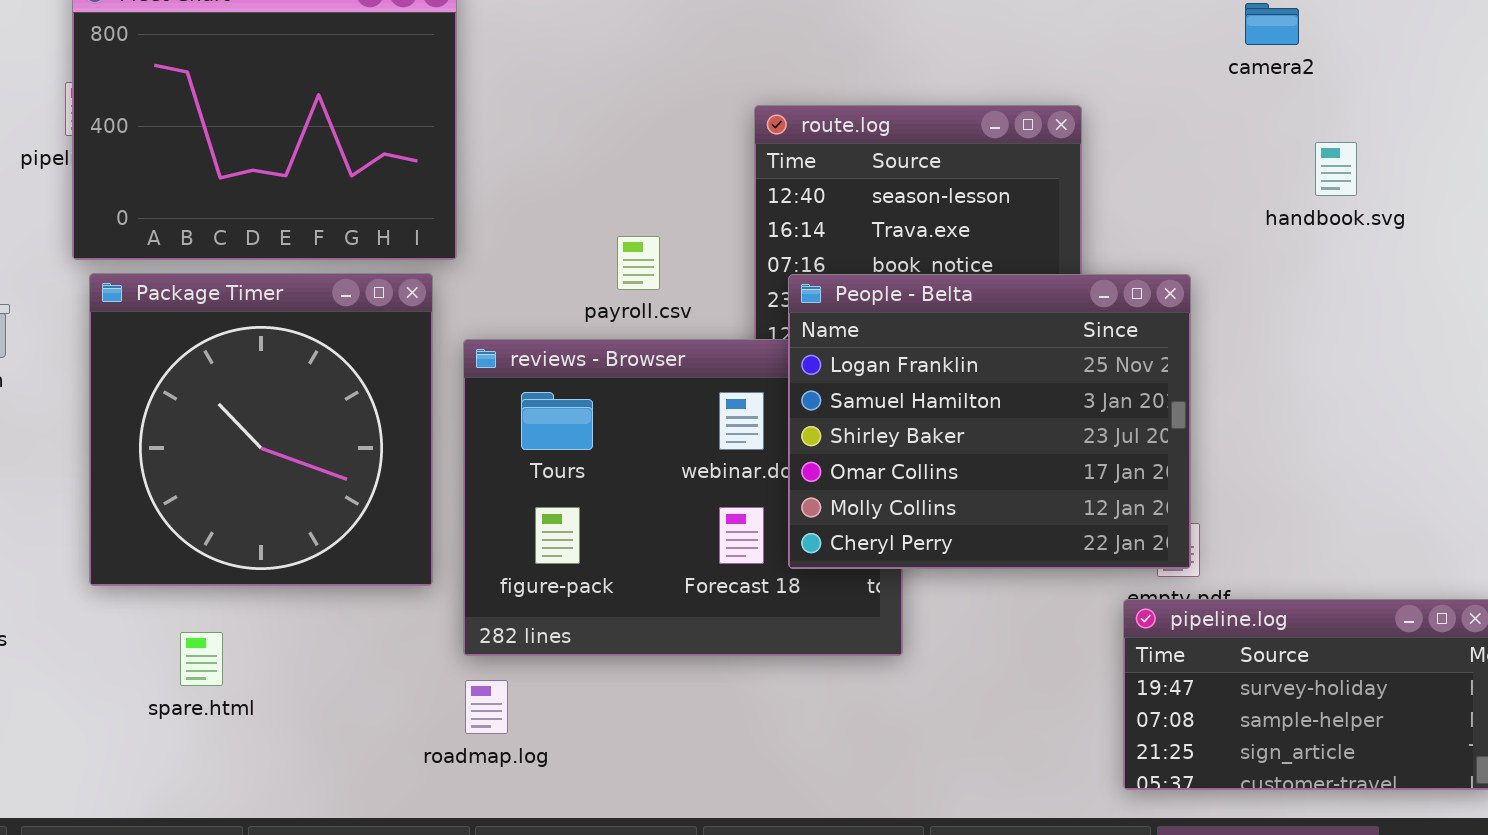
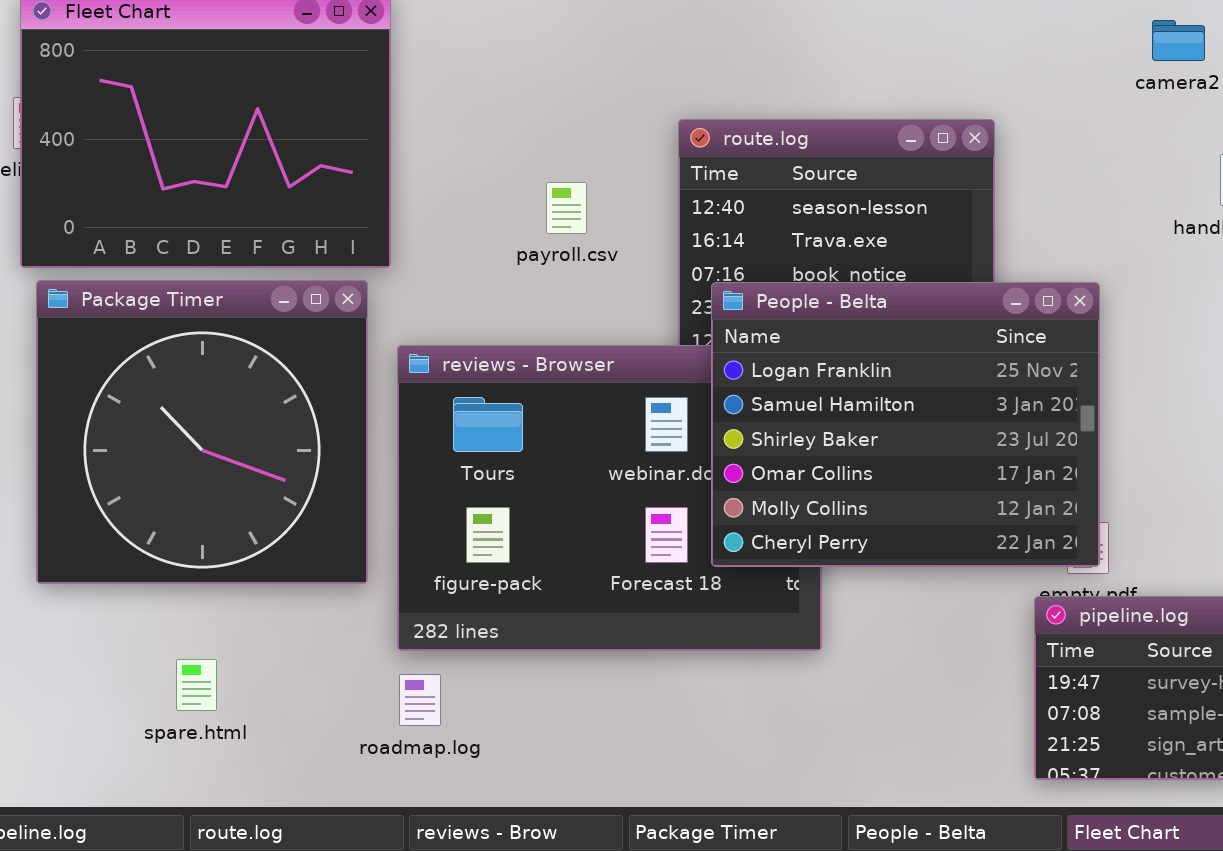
payroll.csv: [617,236,660,290] -> [546,182,587,234], moved
spare.html: [180,632,223,686] -> [176,659,217,711], moved

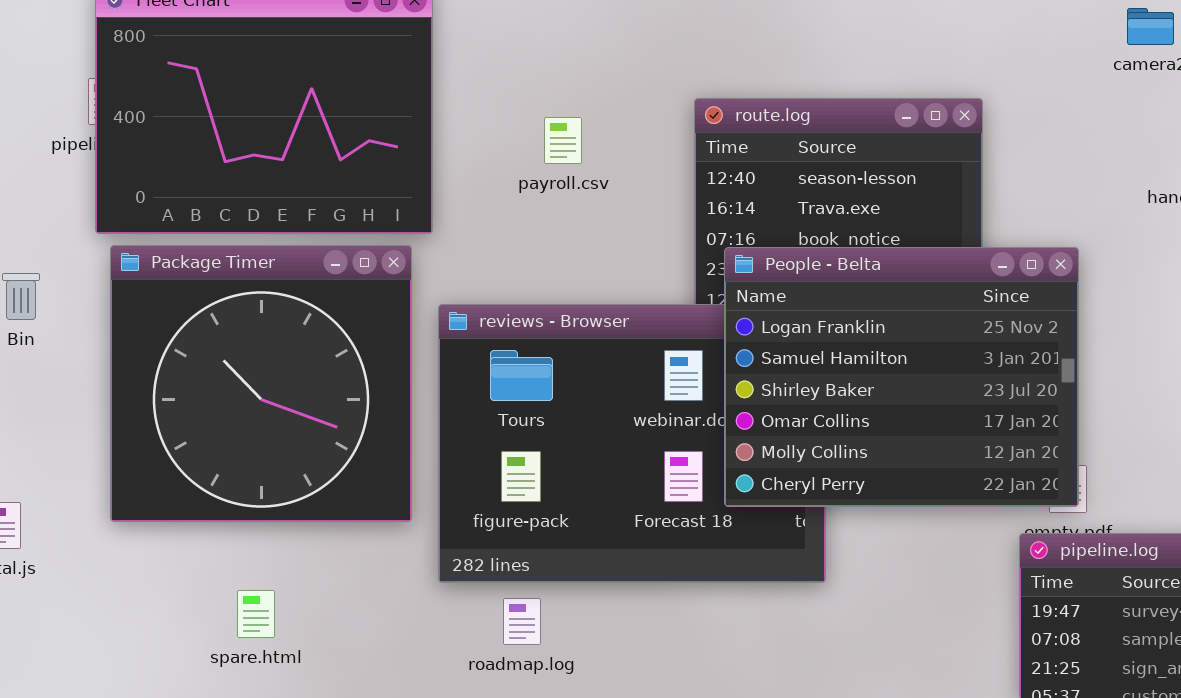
payroll.csv: [546,182,587,234] -> [544,117,582,164], moved
roadmap.log: [399,674,441,726] -> [503,598,541,645], moved

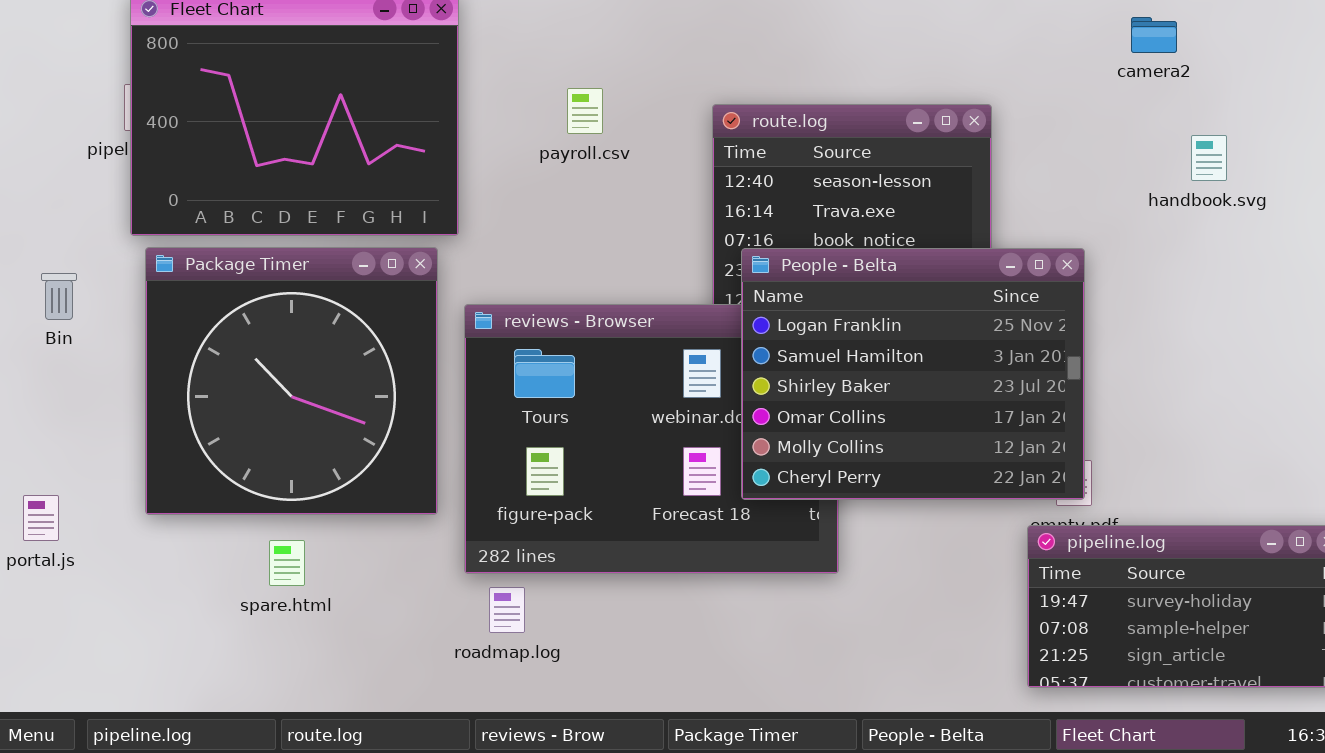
payroll.csv: [544,117,582,164] -> [567,88,603,134], moved
spare.html: [237,590,275,638] -> [269,540,305,586], moved
roadmap.log: [503,598,541,645] -> [489,587,525,633], moved

